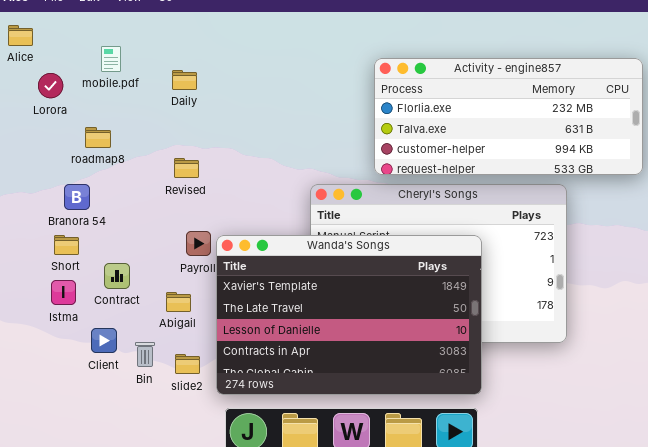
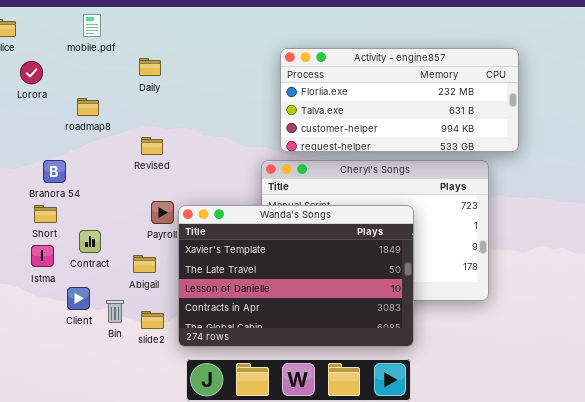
mobile.pdf: [101,46,121,72] -> [83,14,101,37], moved
Activity - engine857: [374,58,643,175] -> [280,48,519,152], moved
roadmap8: [85,127,111,148] -> [77,98,99,116], moved

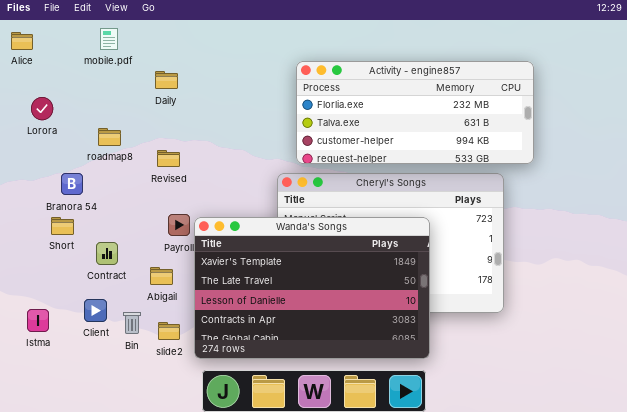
Lorora: [20,61,43,84] -> [31,97,53,120], moved
roadmap8: [77,98,99,116] -> [98,128,121,146], moved
Istma: [31,245,54,267] -> [27,309,49,332], moved

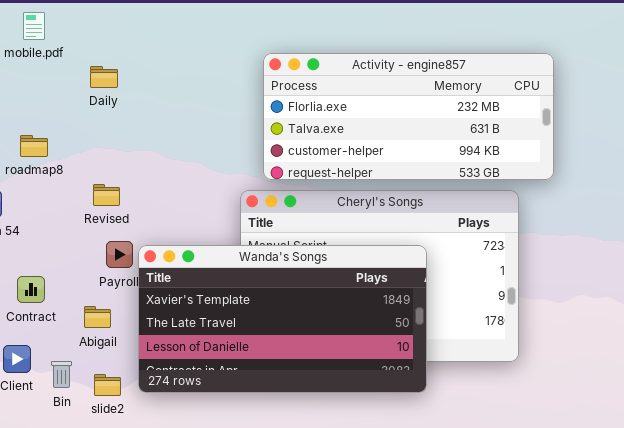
Revised: [157,150,180,167] -> [93,184,120,206], moved
Wanda's Songs: [194,217,430,359] -> [138,245,427,393], resized

